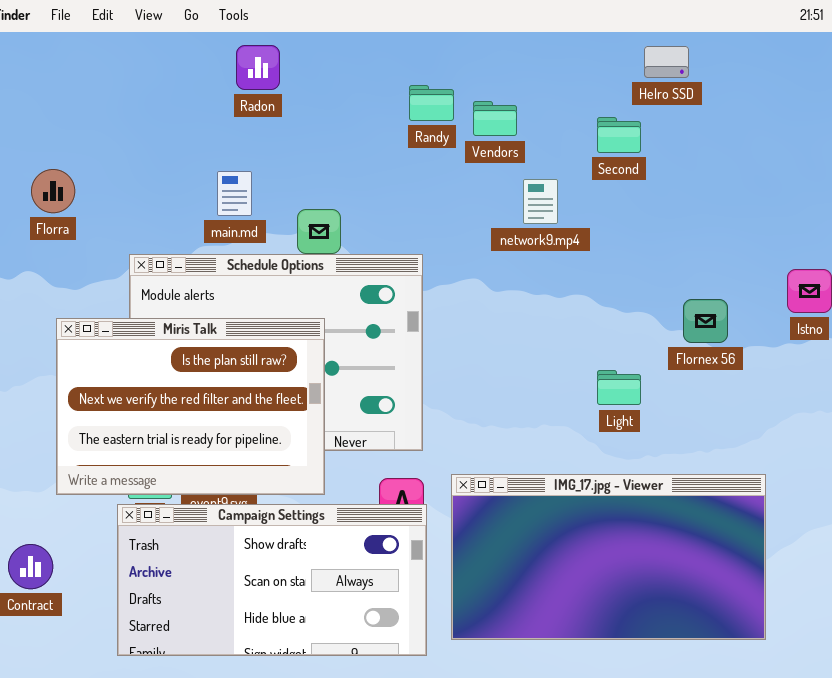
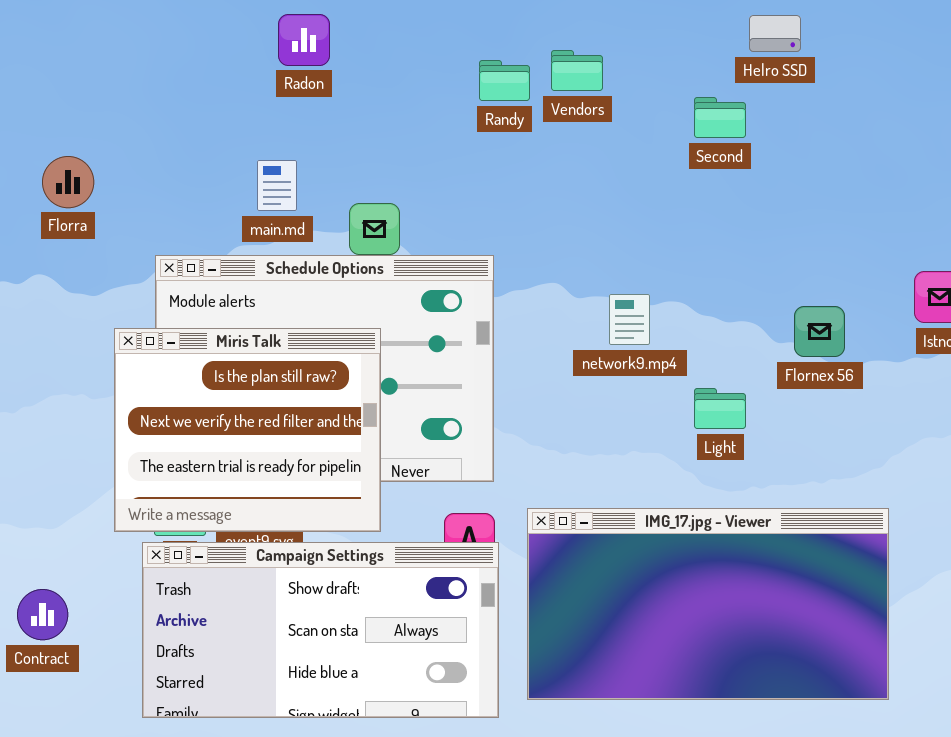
Vendors: [473,101,517,136] -> [551,50,603,91], moved
network9.mp4: [523,179,558,224] -> [609,294,650,345], moved
Miris Talk: [56,318,325,495] -> [114,328,381,532], resized

